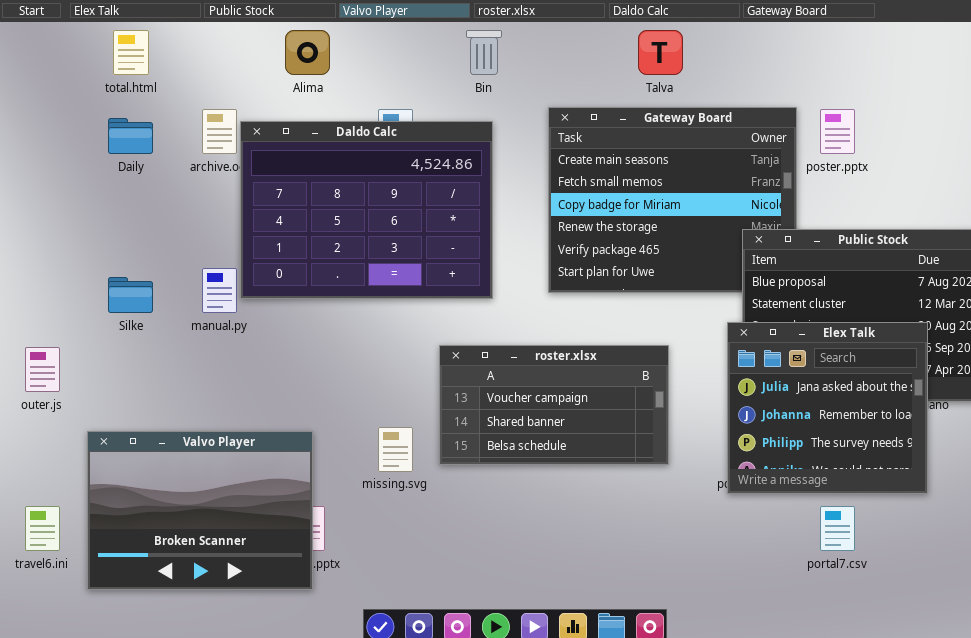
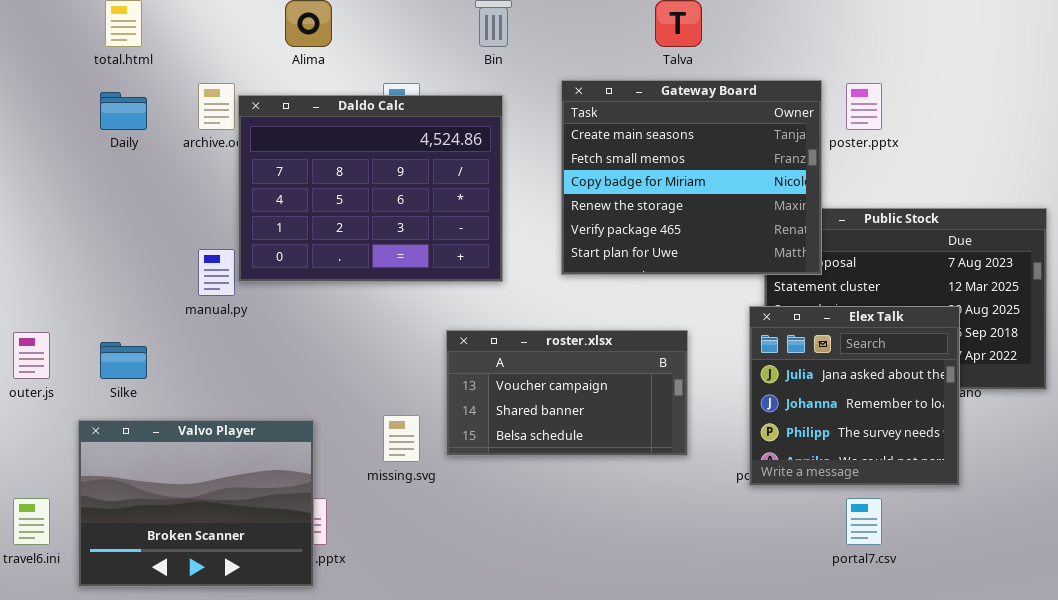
Gateway Board: [548,107,797,293] -> [561,80,822,275], raised
Silke: [108,277,153,313] -> [100,342,147,379], moved

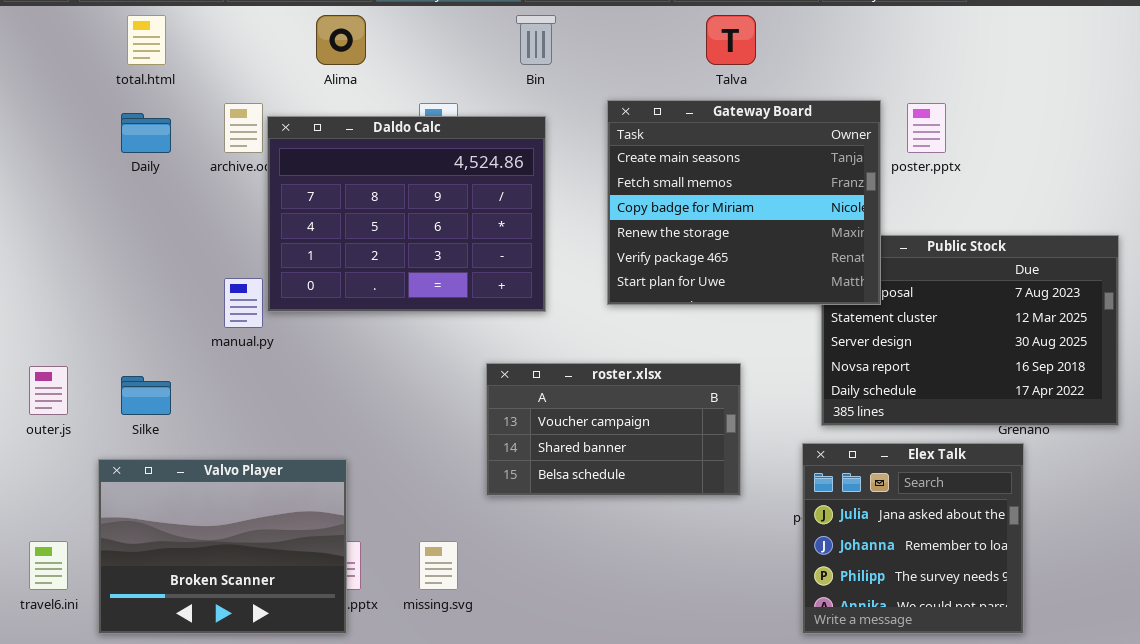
Elex Talk: [749,306,960,486] -> [802,443,1024,634], moved
missing.svg: [383,415,420,462] -> [419,541,458,590], moved

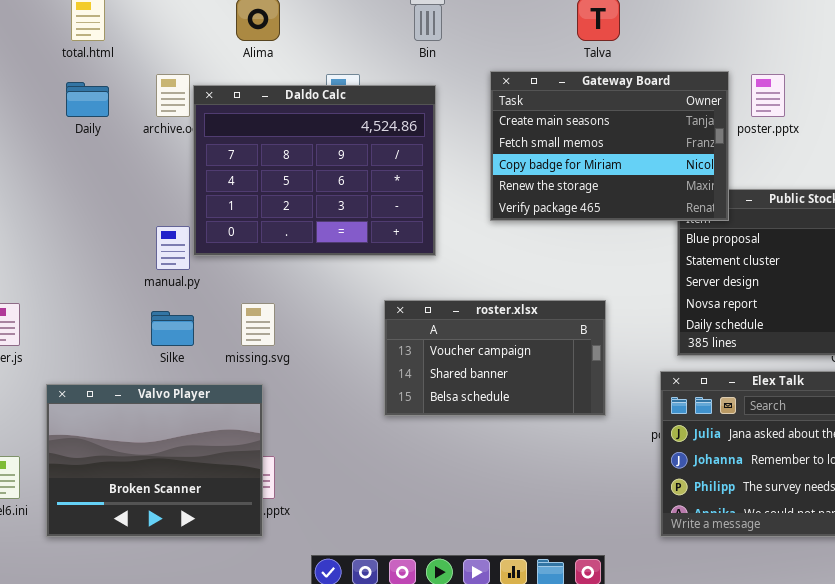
Gateway Board: [607,100,881,305] -> [490,71,729,221], resized
Silke: [121,376,171,415] -> [151,311,194,346], moved
missing.svg: [419,541,458,590] -> [241,303,275,346], moved

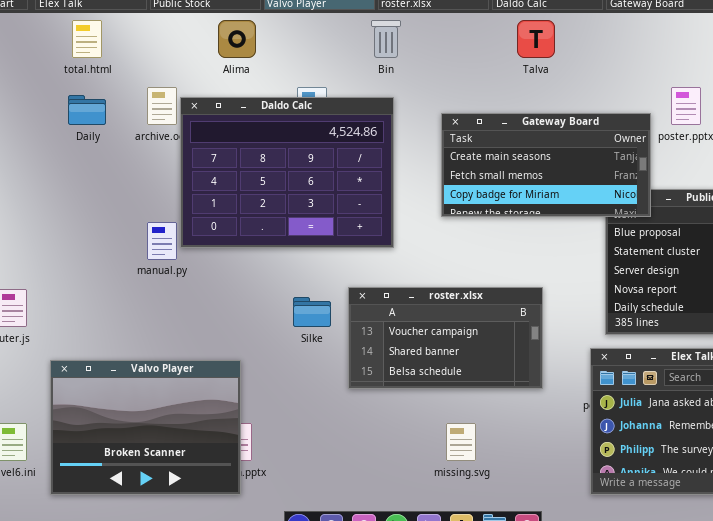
Gateway Board: [490,71,729,221] -> [441,113,651,217], resized
missing.svg: [241,303,275,346] -> [446,423,476,461], moved
Silke: [151,311,194,346] -> [293,297,331,327], moved

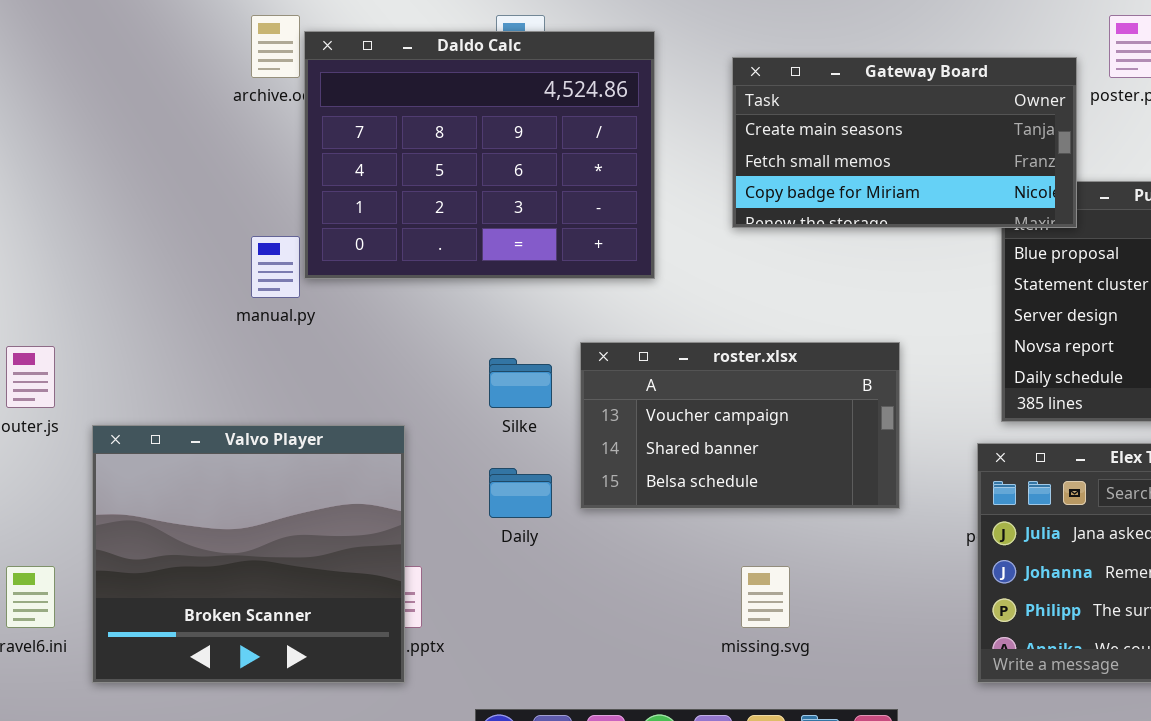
Daily: [68,95,106,125] -> [489,468,552,518], moved
Valvo Player: [50,360,241,495] -> [92,425,405,683], resized

